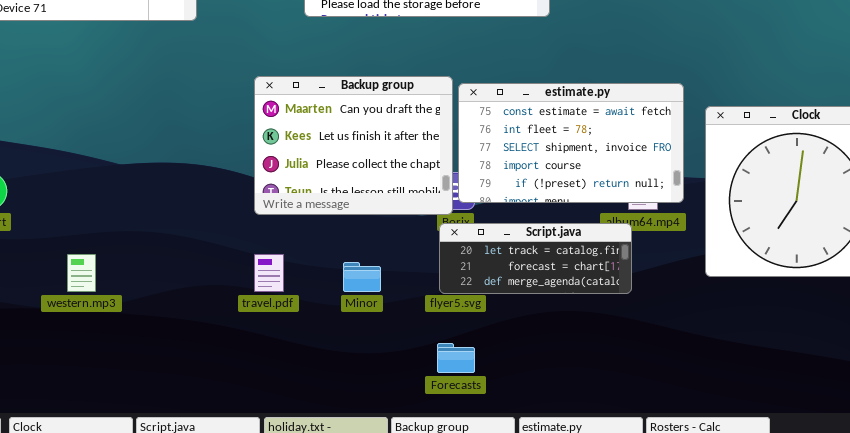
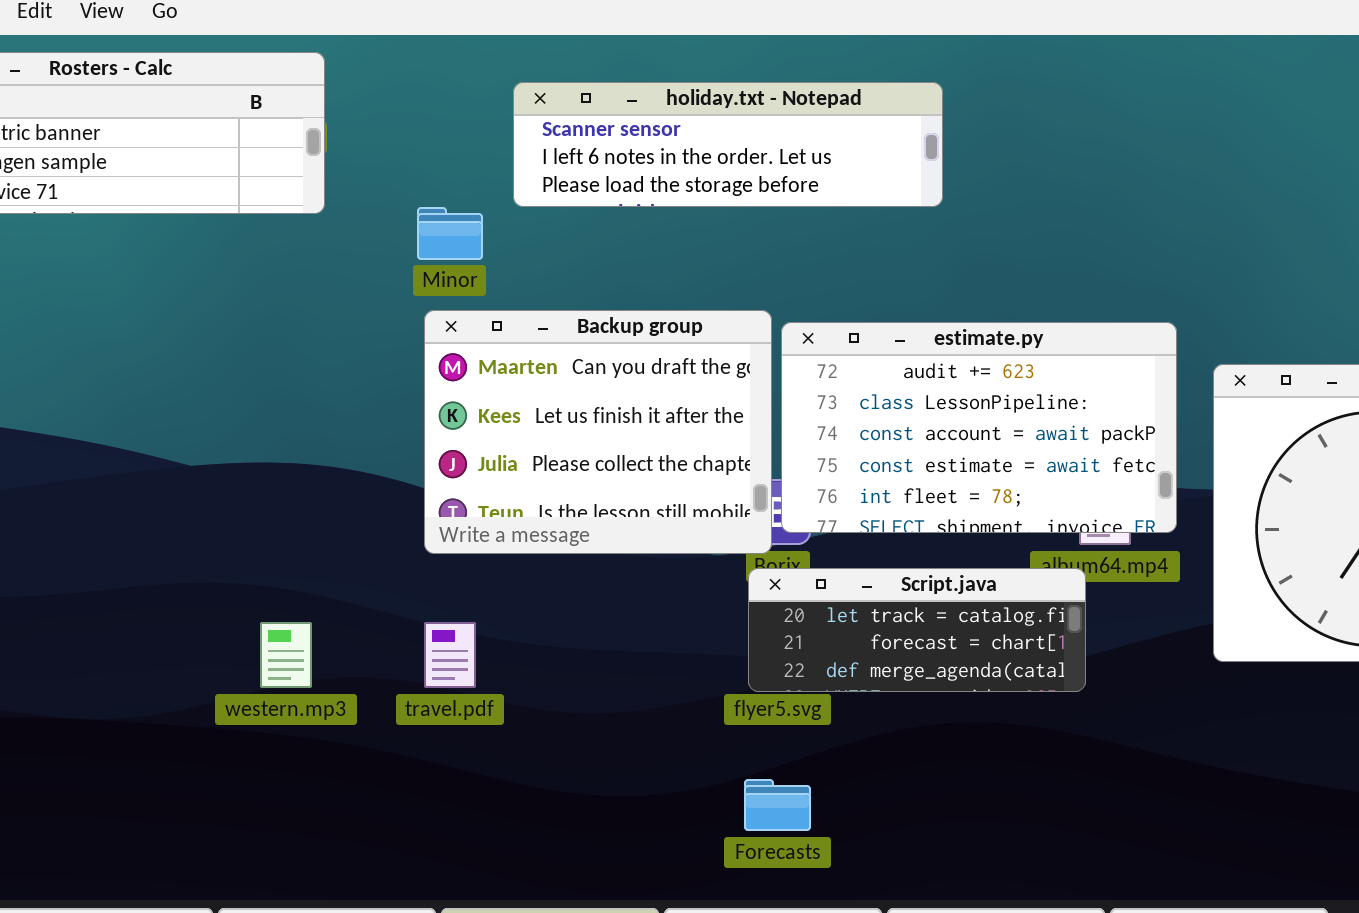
estimate.py: [458,83,684,203] -> [781,322,1177,533], scrolled up 3 rows
western.mp3: [67,254,96,292] -> [260,622,312,688], moved
Minor: [343,262,381,292] -> [417,207,483,260], moved

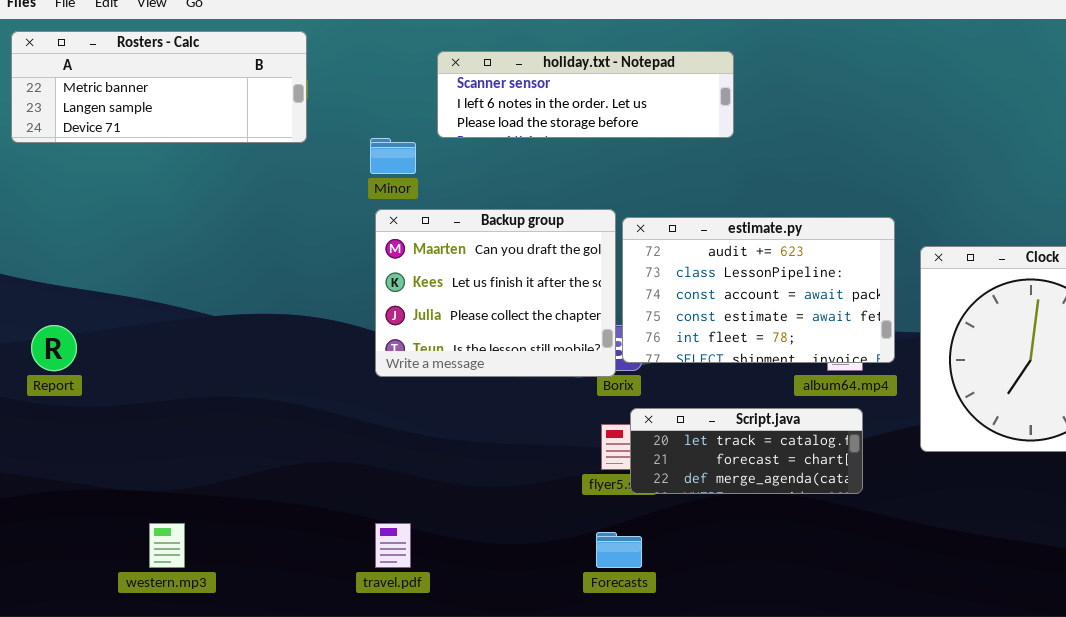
Script.java: [748,568,1086,692] -> [630,408,863,494], moved
western.mp3: [260,622,312,688] -> [149,523,185,568], moved
travel.pdf: [424,622,476,688] -> [375,523,411,568], moved

